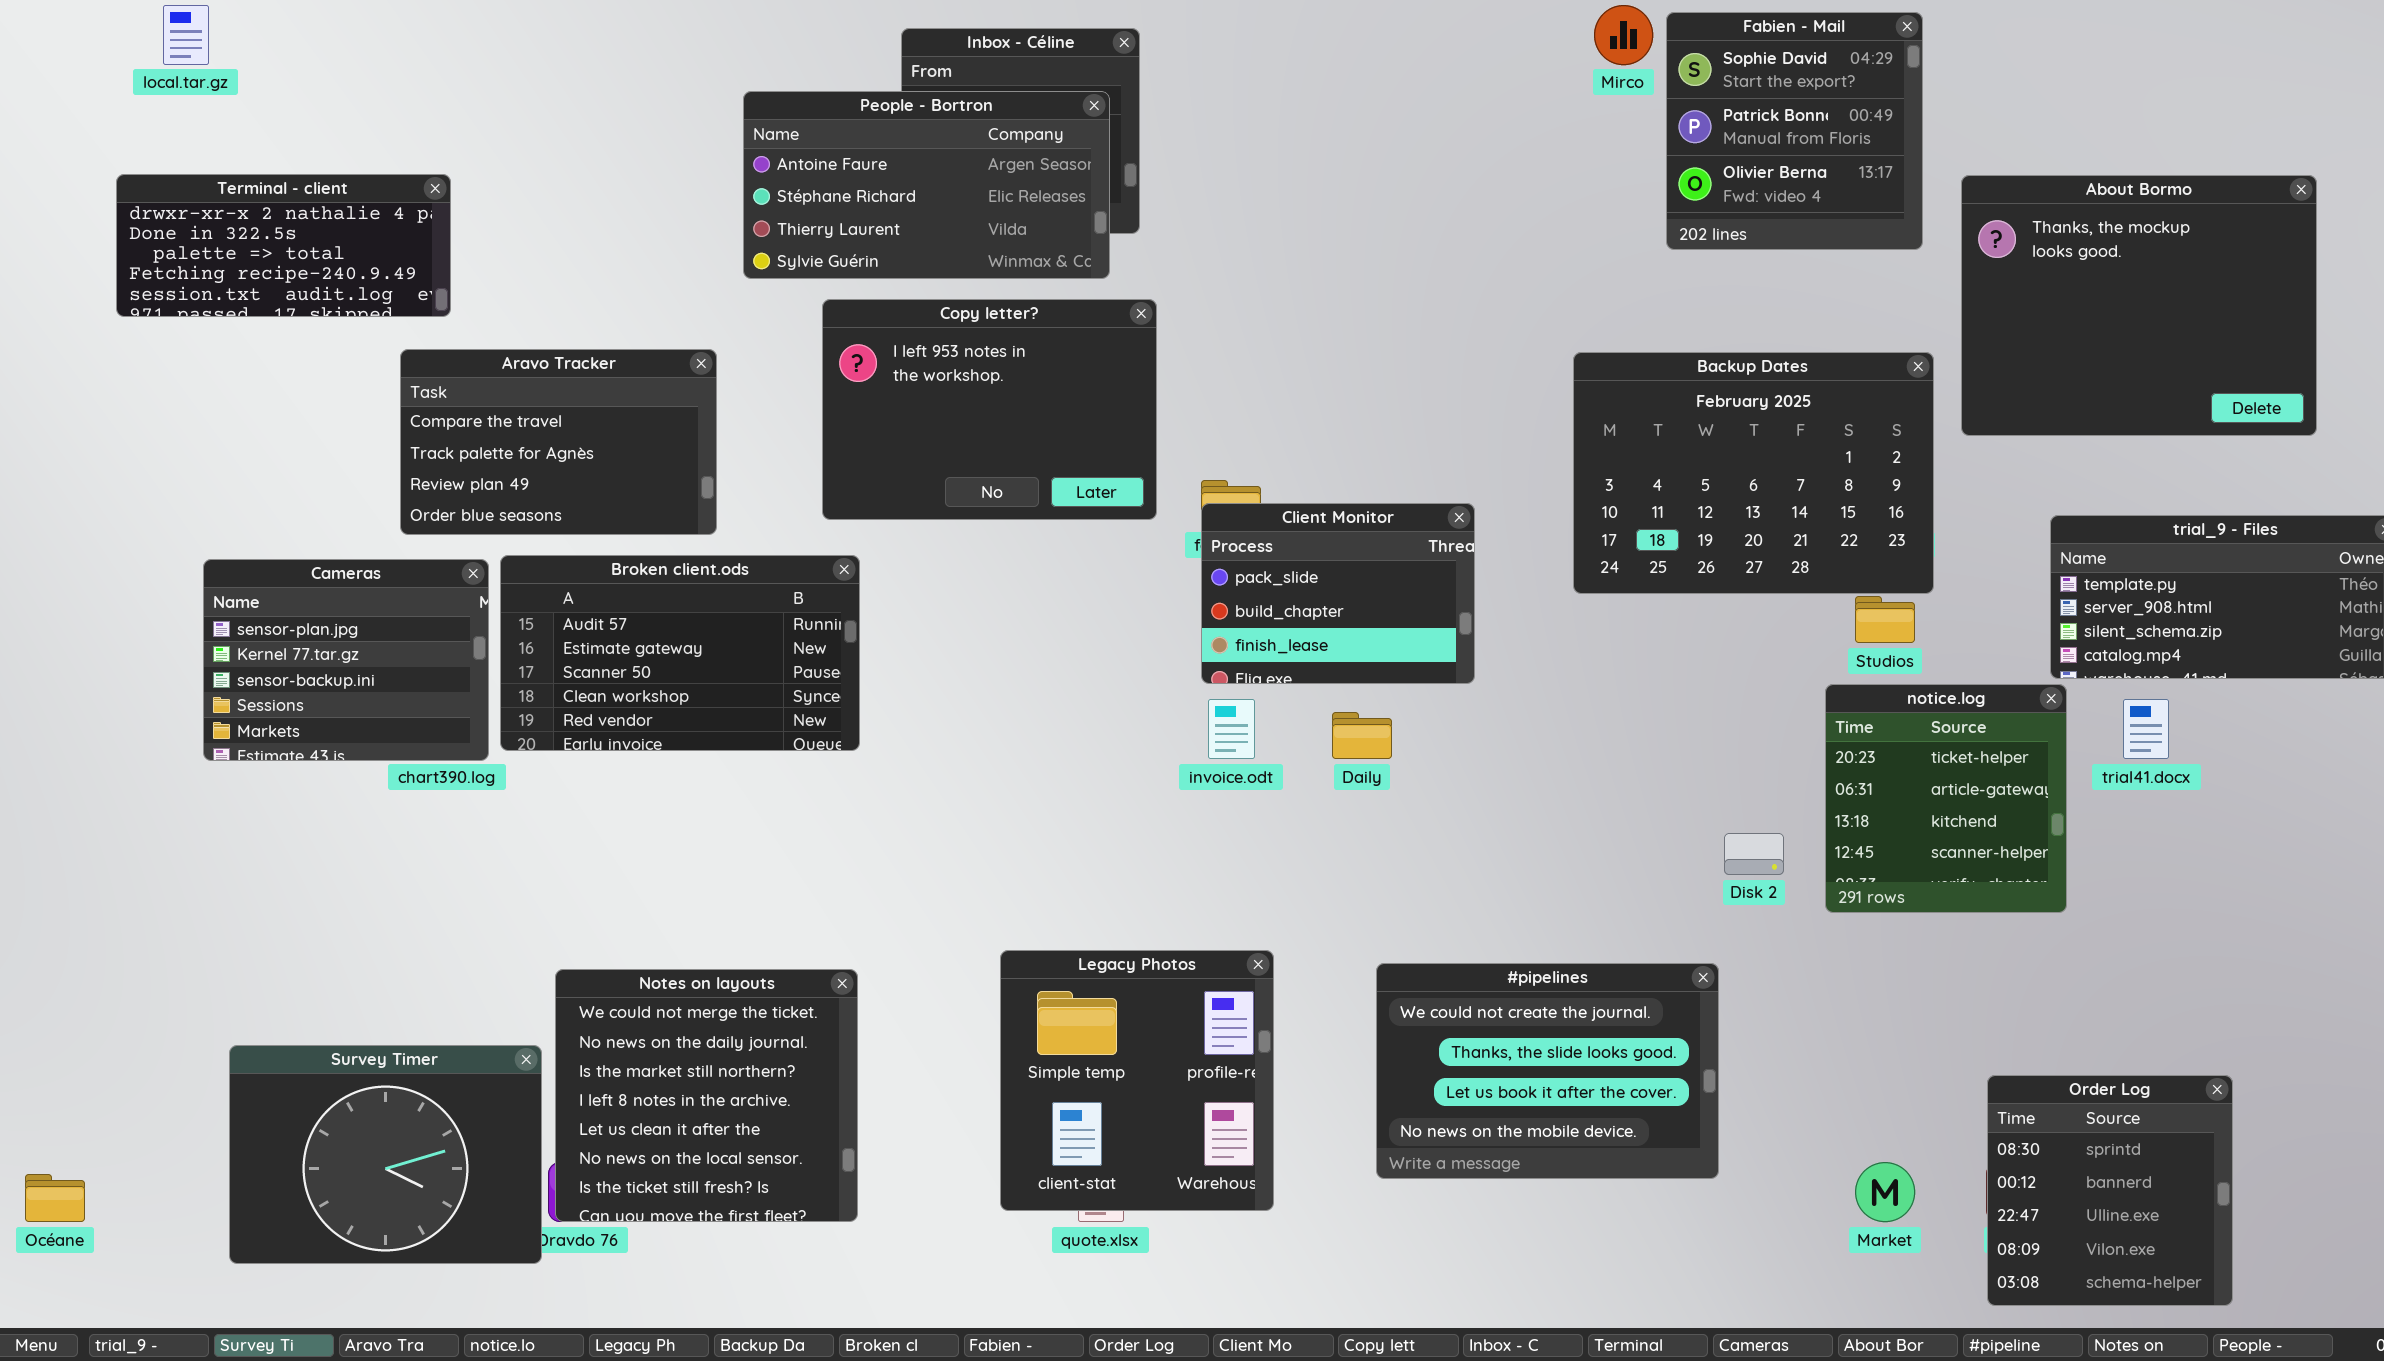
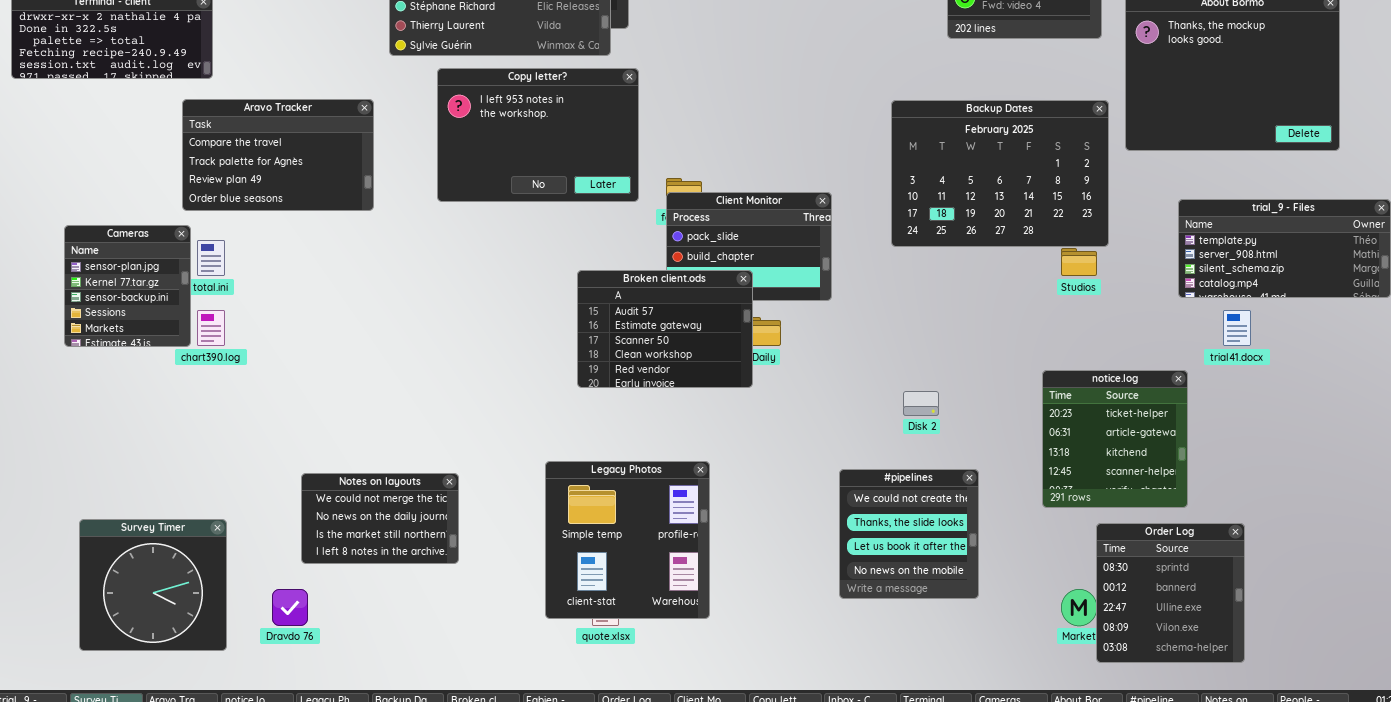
Broken client.ods: [500,555,860,751] -> [577,270,753,388], moved, resized
Cameras: [203,559,489,761] -> [64,225,191,347], resized
notice.log: [1825,684,2067,913] -> [1042,370,1188,508], moved
Disk 2: [1724,833,1784,875] -> [903,391,939,416], moved
#pipelines: [1376,963,1719,1179] -> [839,469,979,599], resized
Notes on layouts: [555,969,858,1222] -> [301,473,459,564], resized
Survey Timer: [229,1045,542,1264] -> [79,519,227,651], resized
Order Log: [1987,1075,2233,1306] -> [1096,523,1245,663], moved

